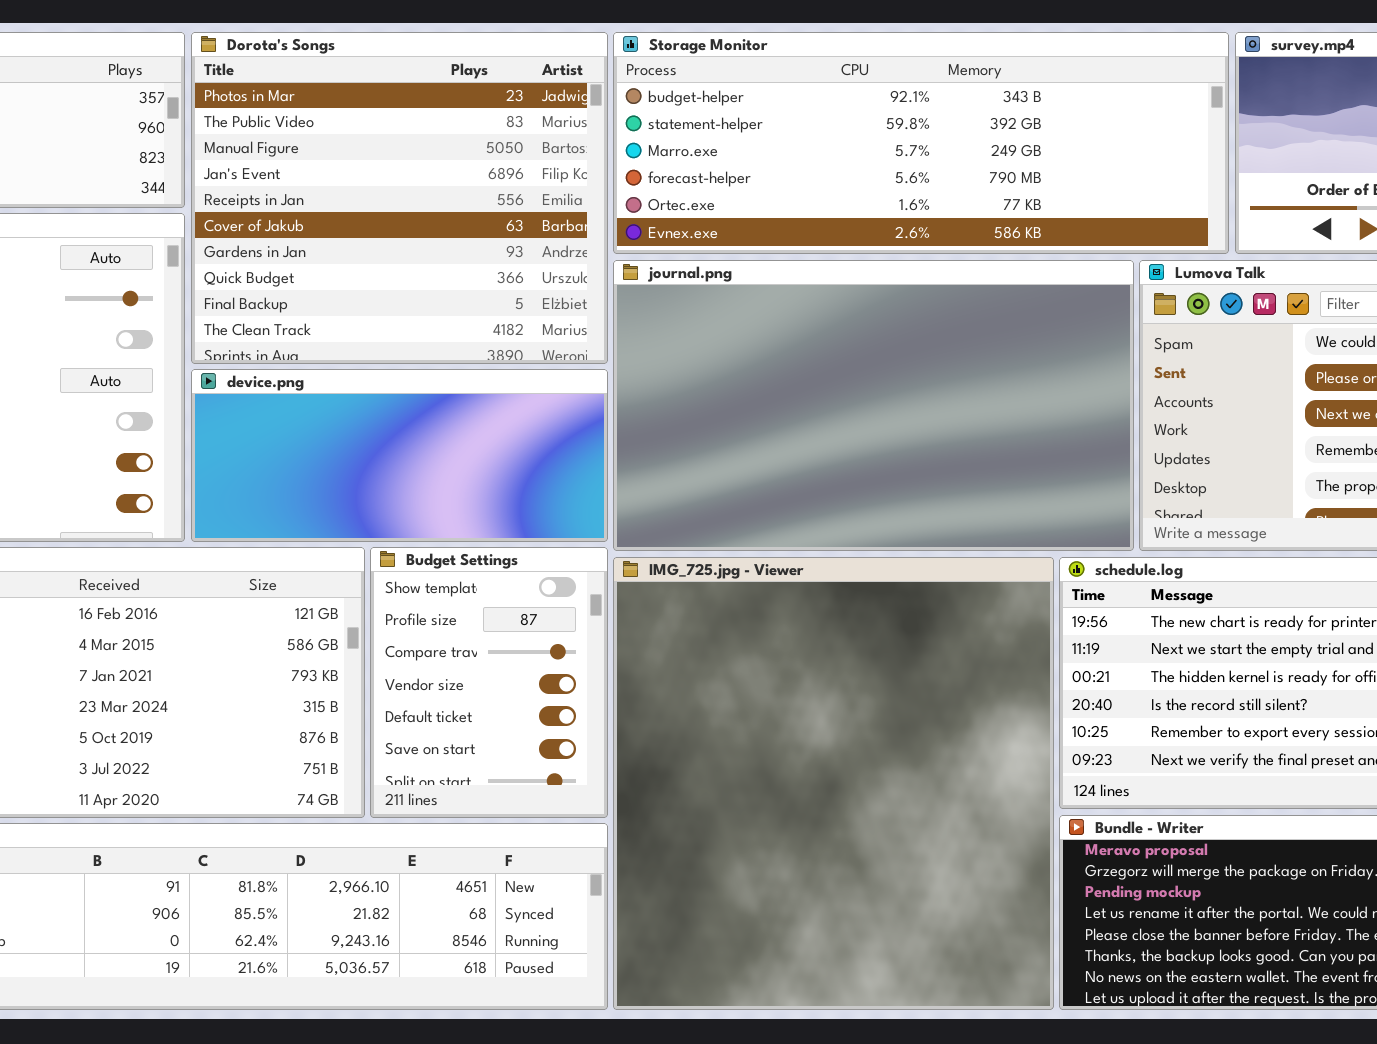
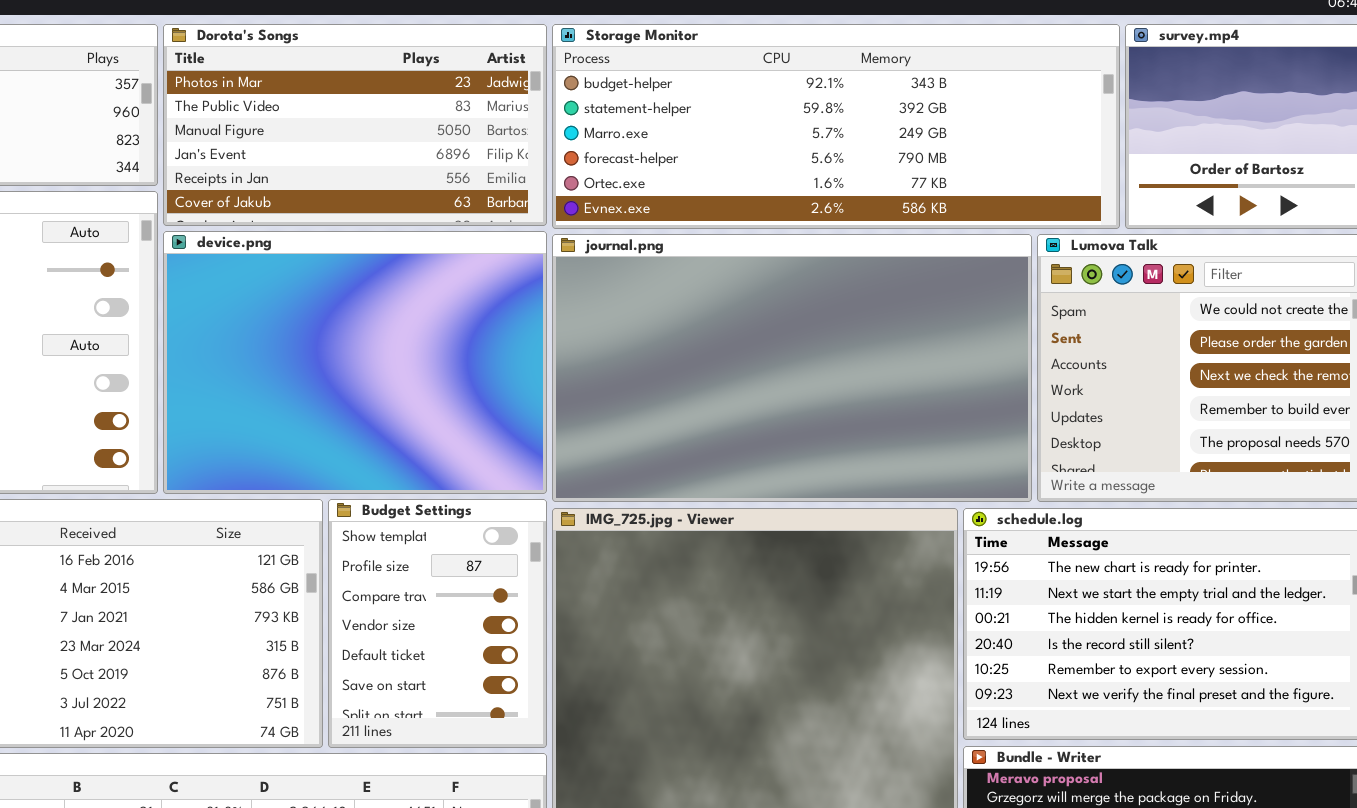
Dorota's Songs: [191,32,608,364] -> [163,24,547,226], resized
device.png: [191,369,608,542] -> [163,231,547,494], resized

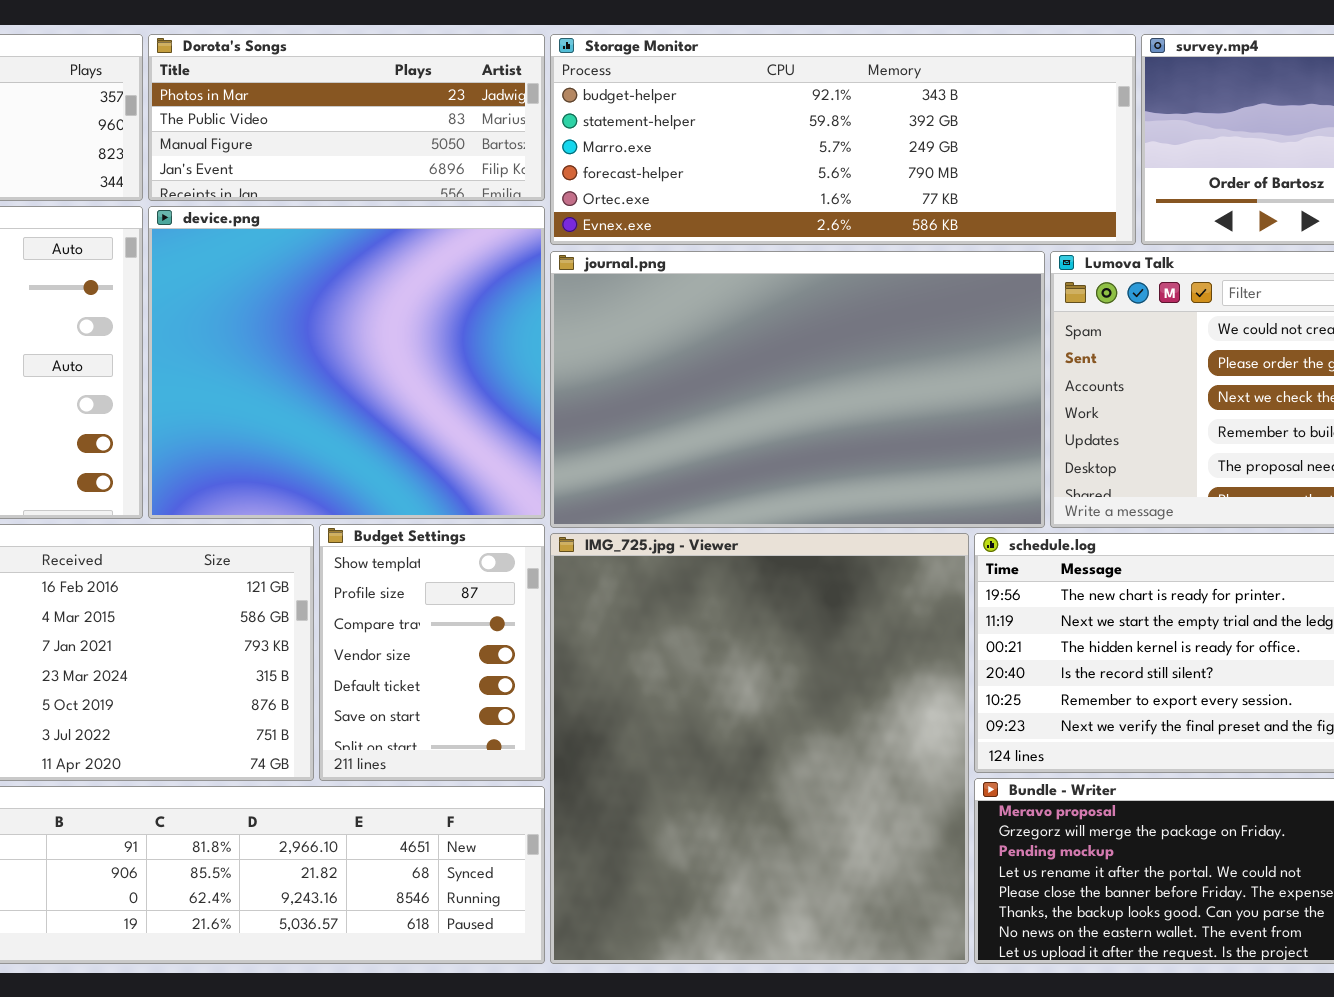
Dorota's Songs: [163,24,547,226] -> [148,34,545,201], resized
device.png: [163,231,547,494] -> [148,206,545,519], resized

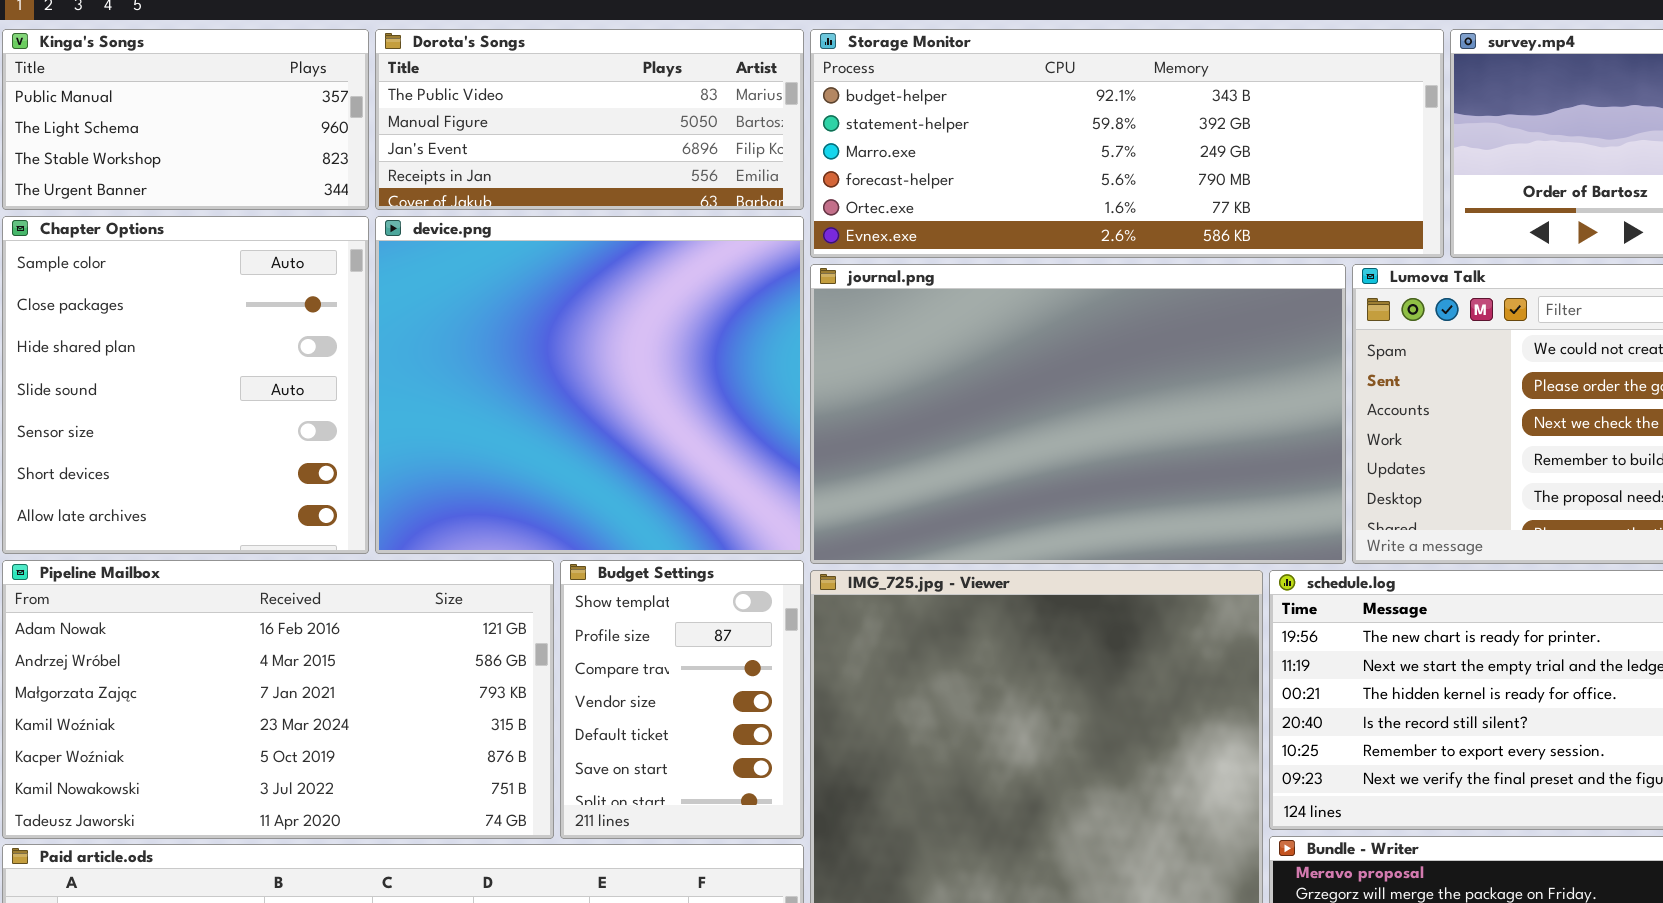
Dorota's Songs: [148,34,545,201] -> [375,29,804,210], scrolled down 1 row

